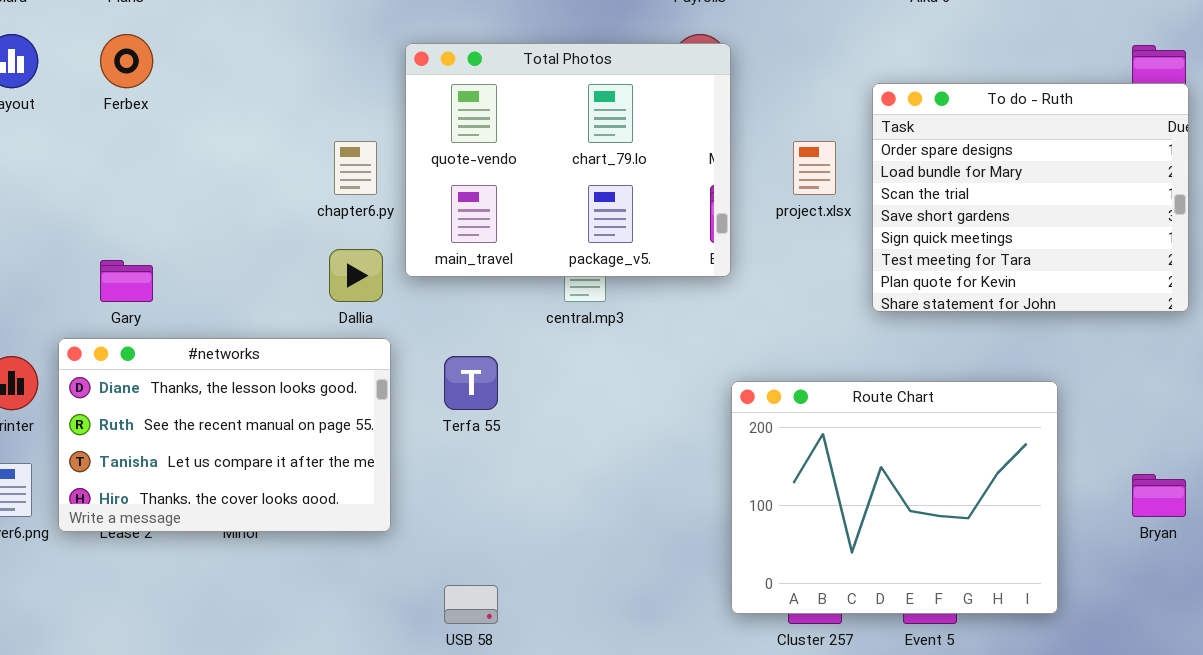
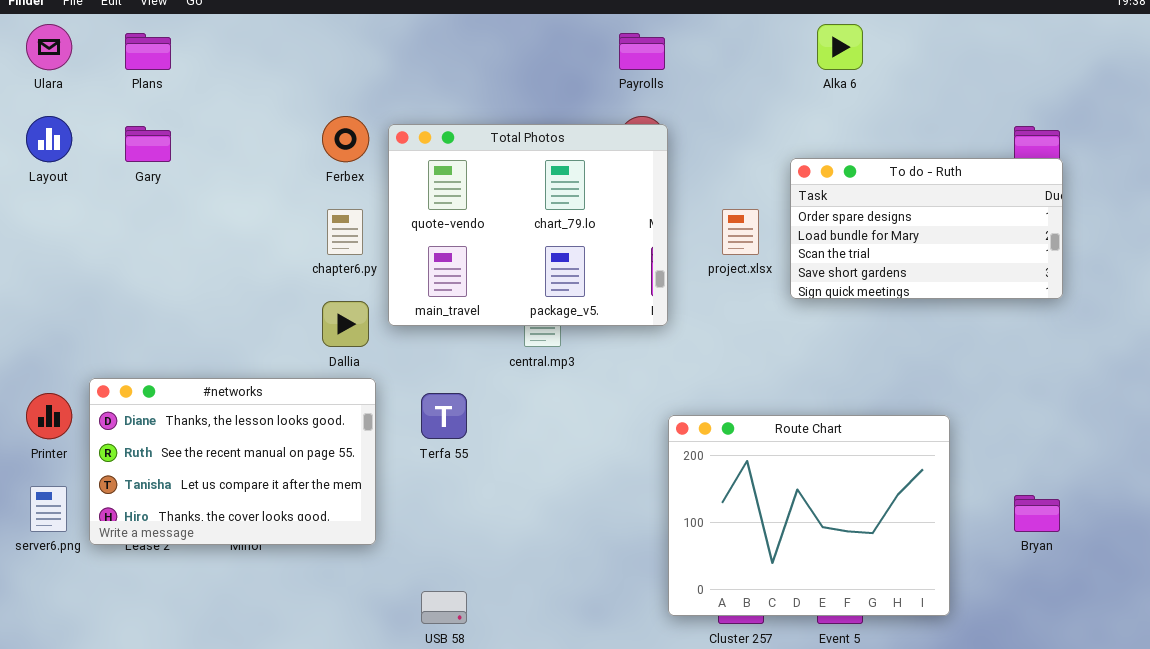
Ferbex: [100,34,153,88] -> [322,116,369,162], moved
To do - Ruth: [872,83,1189,312] -> [790,158,1063,299], resized
Gary: [100,260,153,302] -> [125,126,171,162], moved

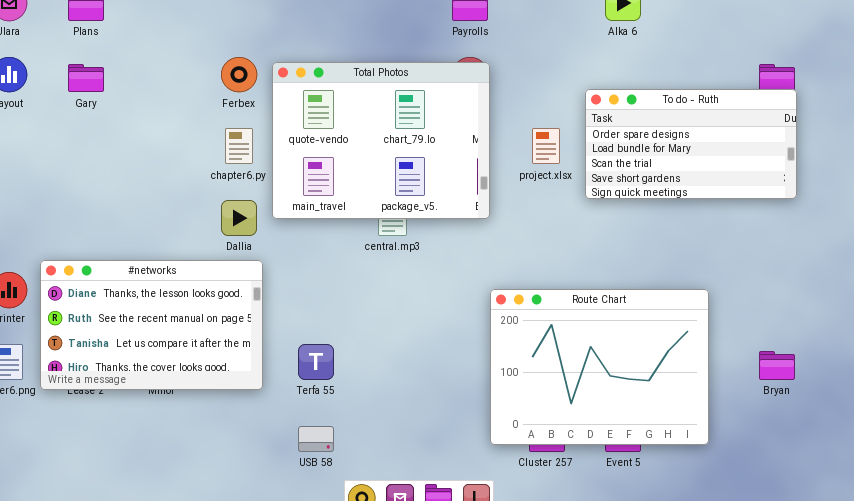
Terfa 55: [421,393,467,439] -> [298,344,334,380], moved

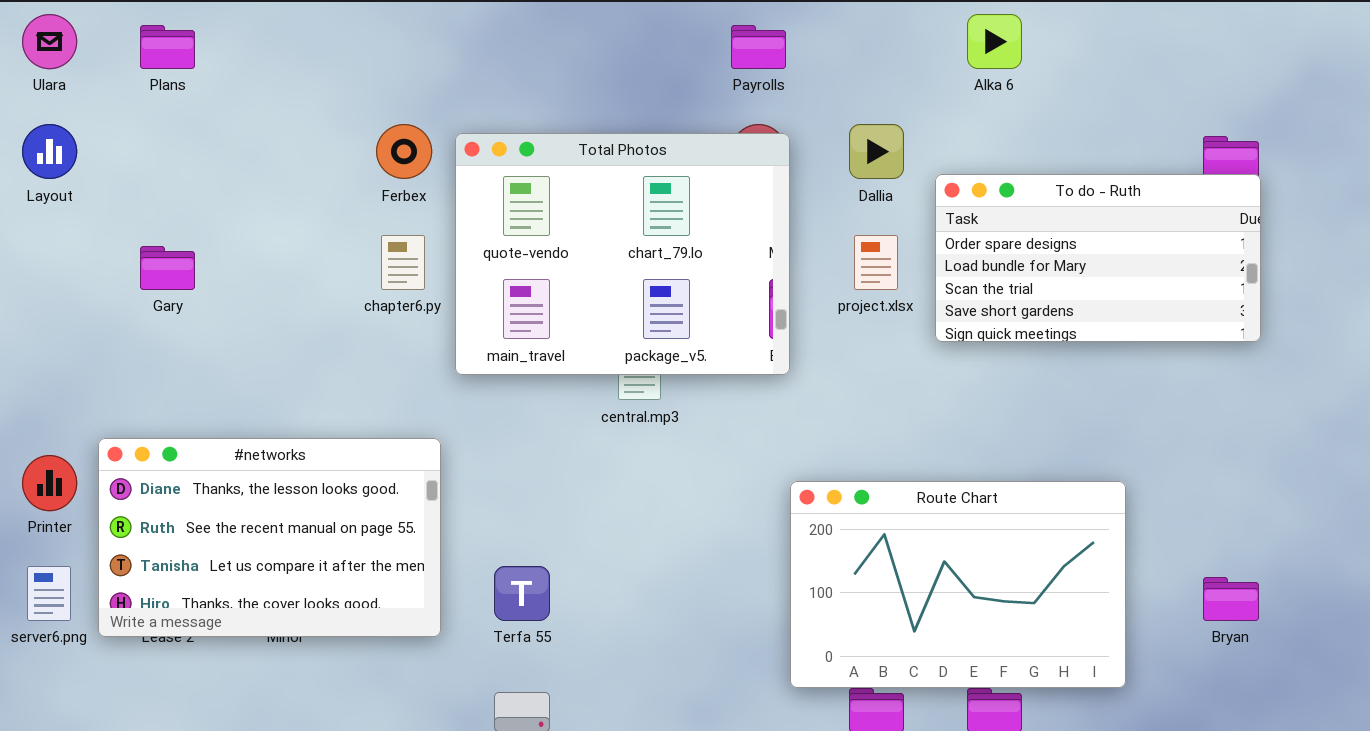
Gary: [68,64,104,92] -> [140,246,195,290], moved
Dallia: [221,200,257,236] -> [849,124,904,179], moved
Route Chart: [490,289,709,445] -> [790,481,1126,688], resized

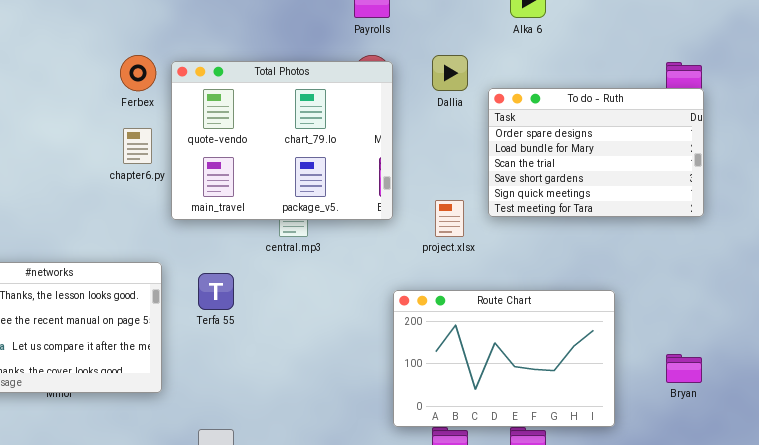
To do - Ruth: [935,174,1261,342] -> [488,88,704,217], resized
project.xlsx: [854,235,898,290] -> [435,200,464,237], moved
Terfa 55: [494,566,550,621] -> [198,273,234,310], moved

